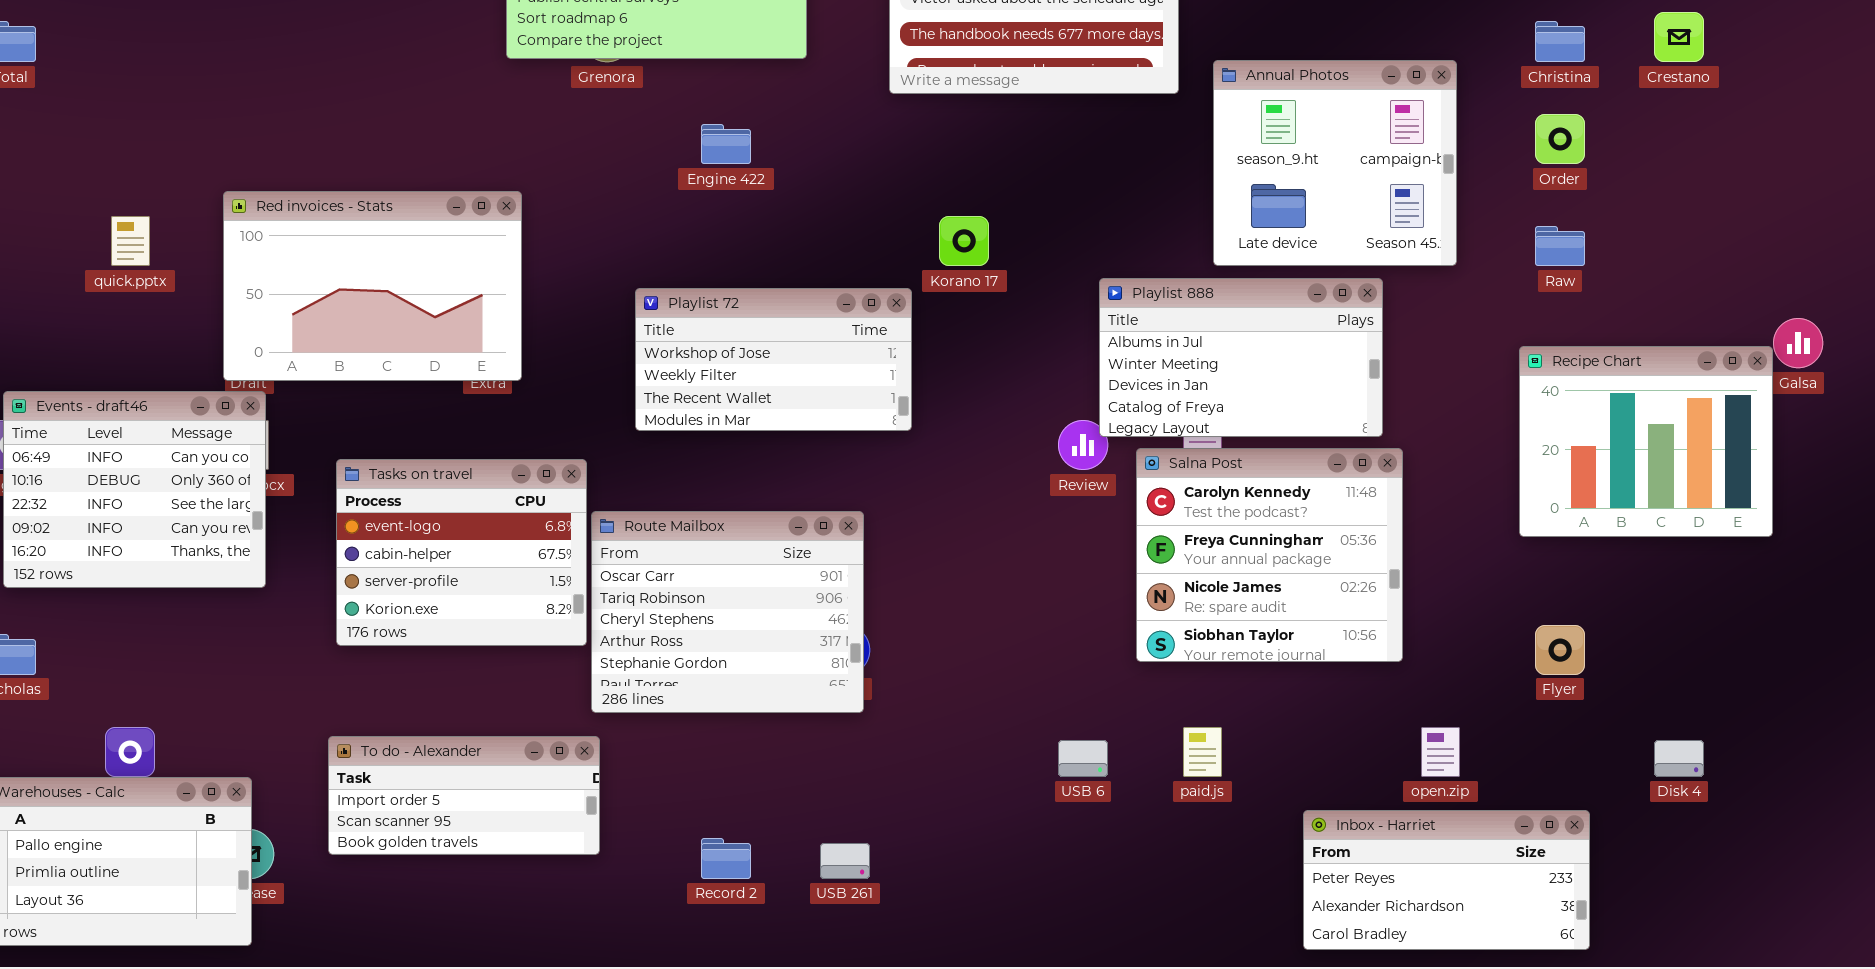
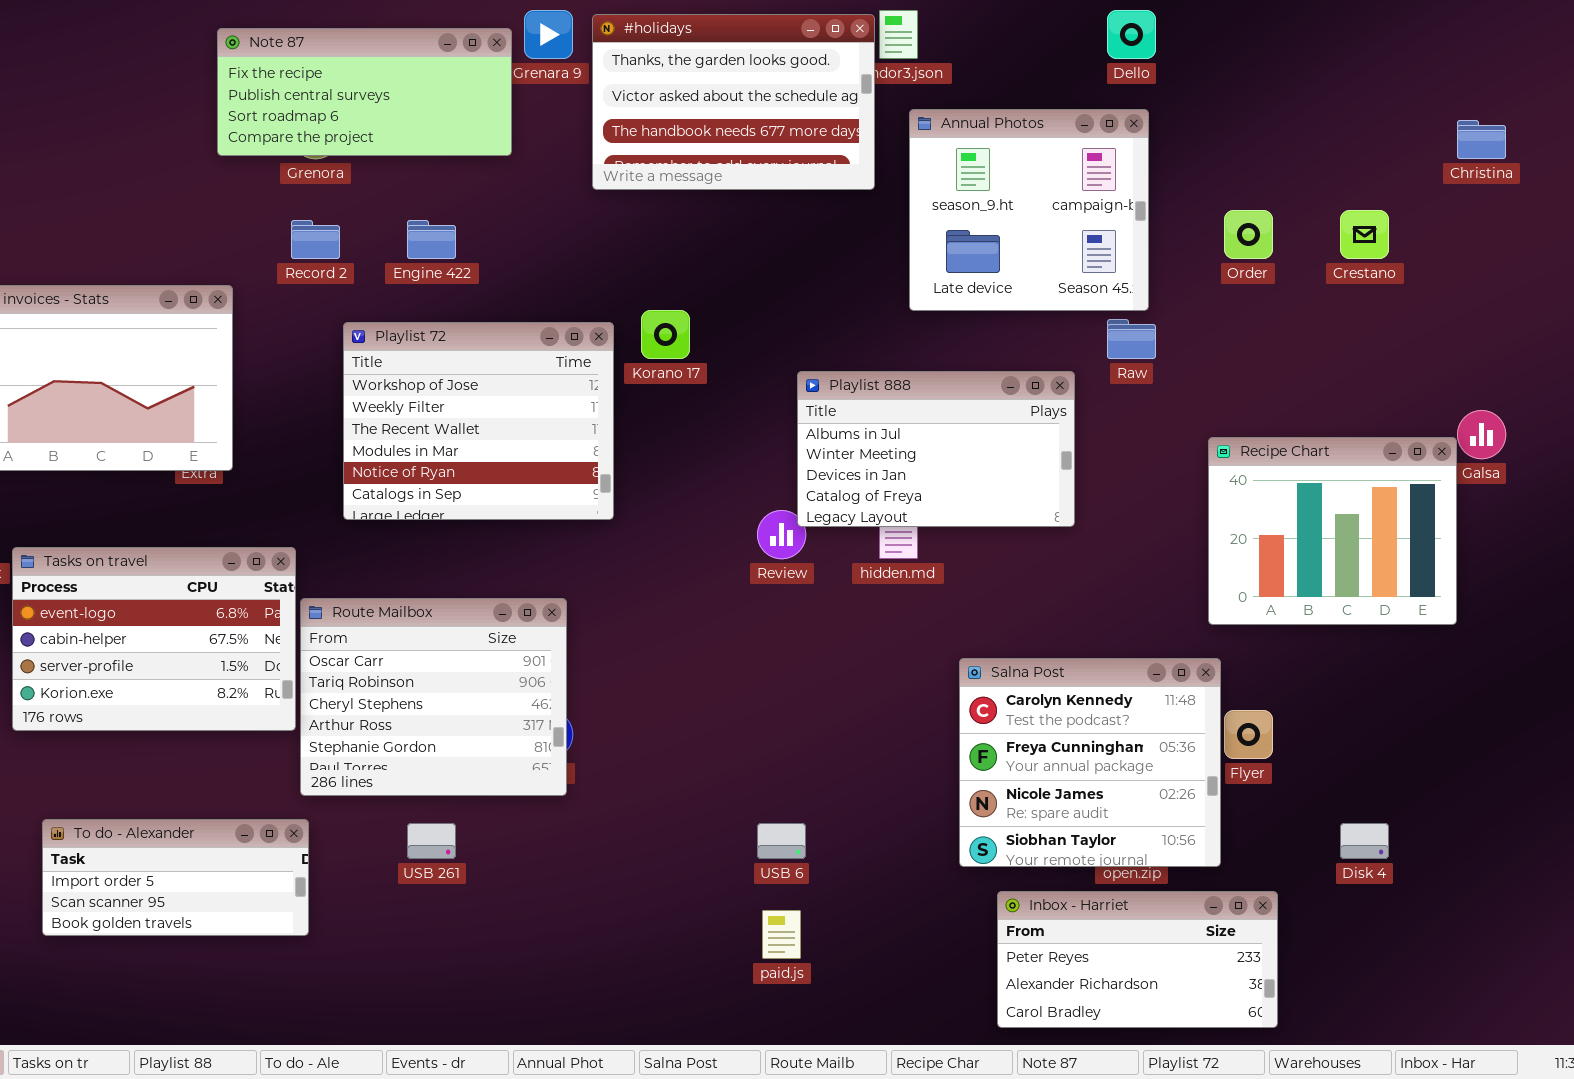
Crestano: [1654,12,1704,62] -> [1340,210,1389,259], moved
Christina: [1535,21,1585,62] -> [1457,120,1506,159], moved
Annual Photos: [1213,60,1457,266] -> [909,109,1149,311], moved
Raw: [1535,226,1585,266] -> [1107,319,1156,359], moved
Playlist 72: [635,288,912,431] -> [343,322,614,520], resized
Salna Post: [1136,448,1403,662] -> [959,658,1221,867], moved
Tasks on travel: [336,459,587,646] -> [12,547,296,731], resized
paid.js: [1183,727,1222,777] -> [762,910,801,959], moved
Record 2: [701,838,751,879] -> [291,220,340,259], moved
USB 261: [820,843,870,879] -> [407,823,456,859], moved

